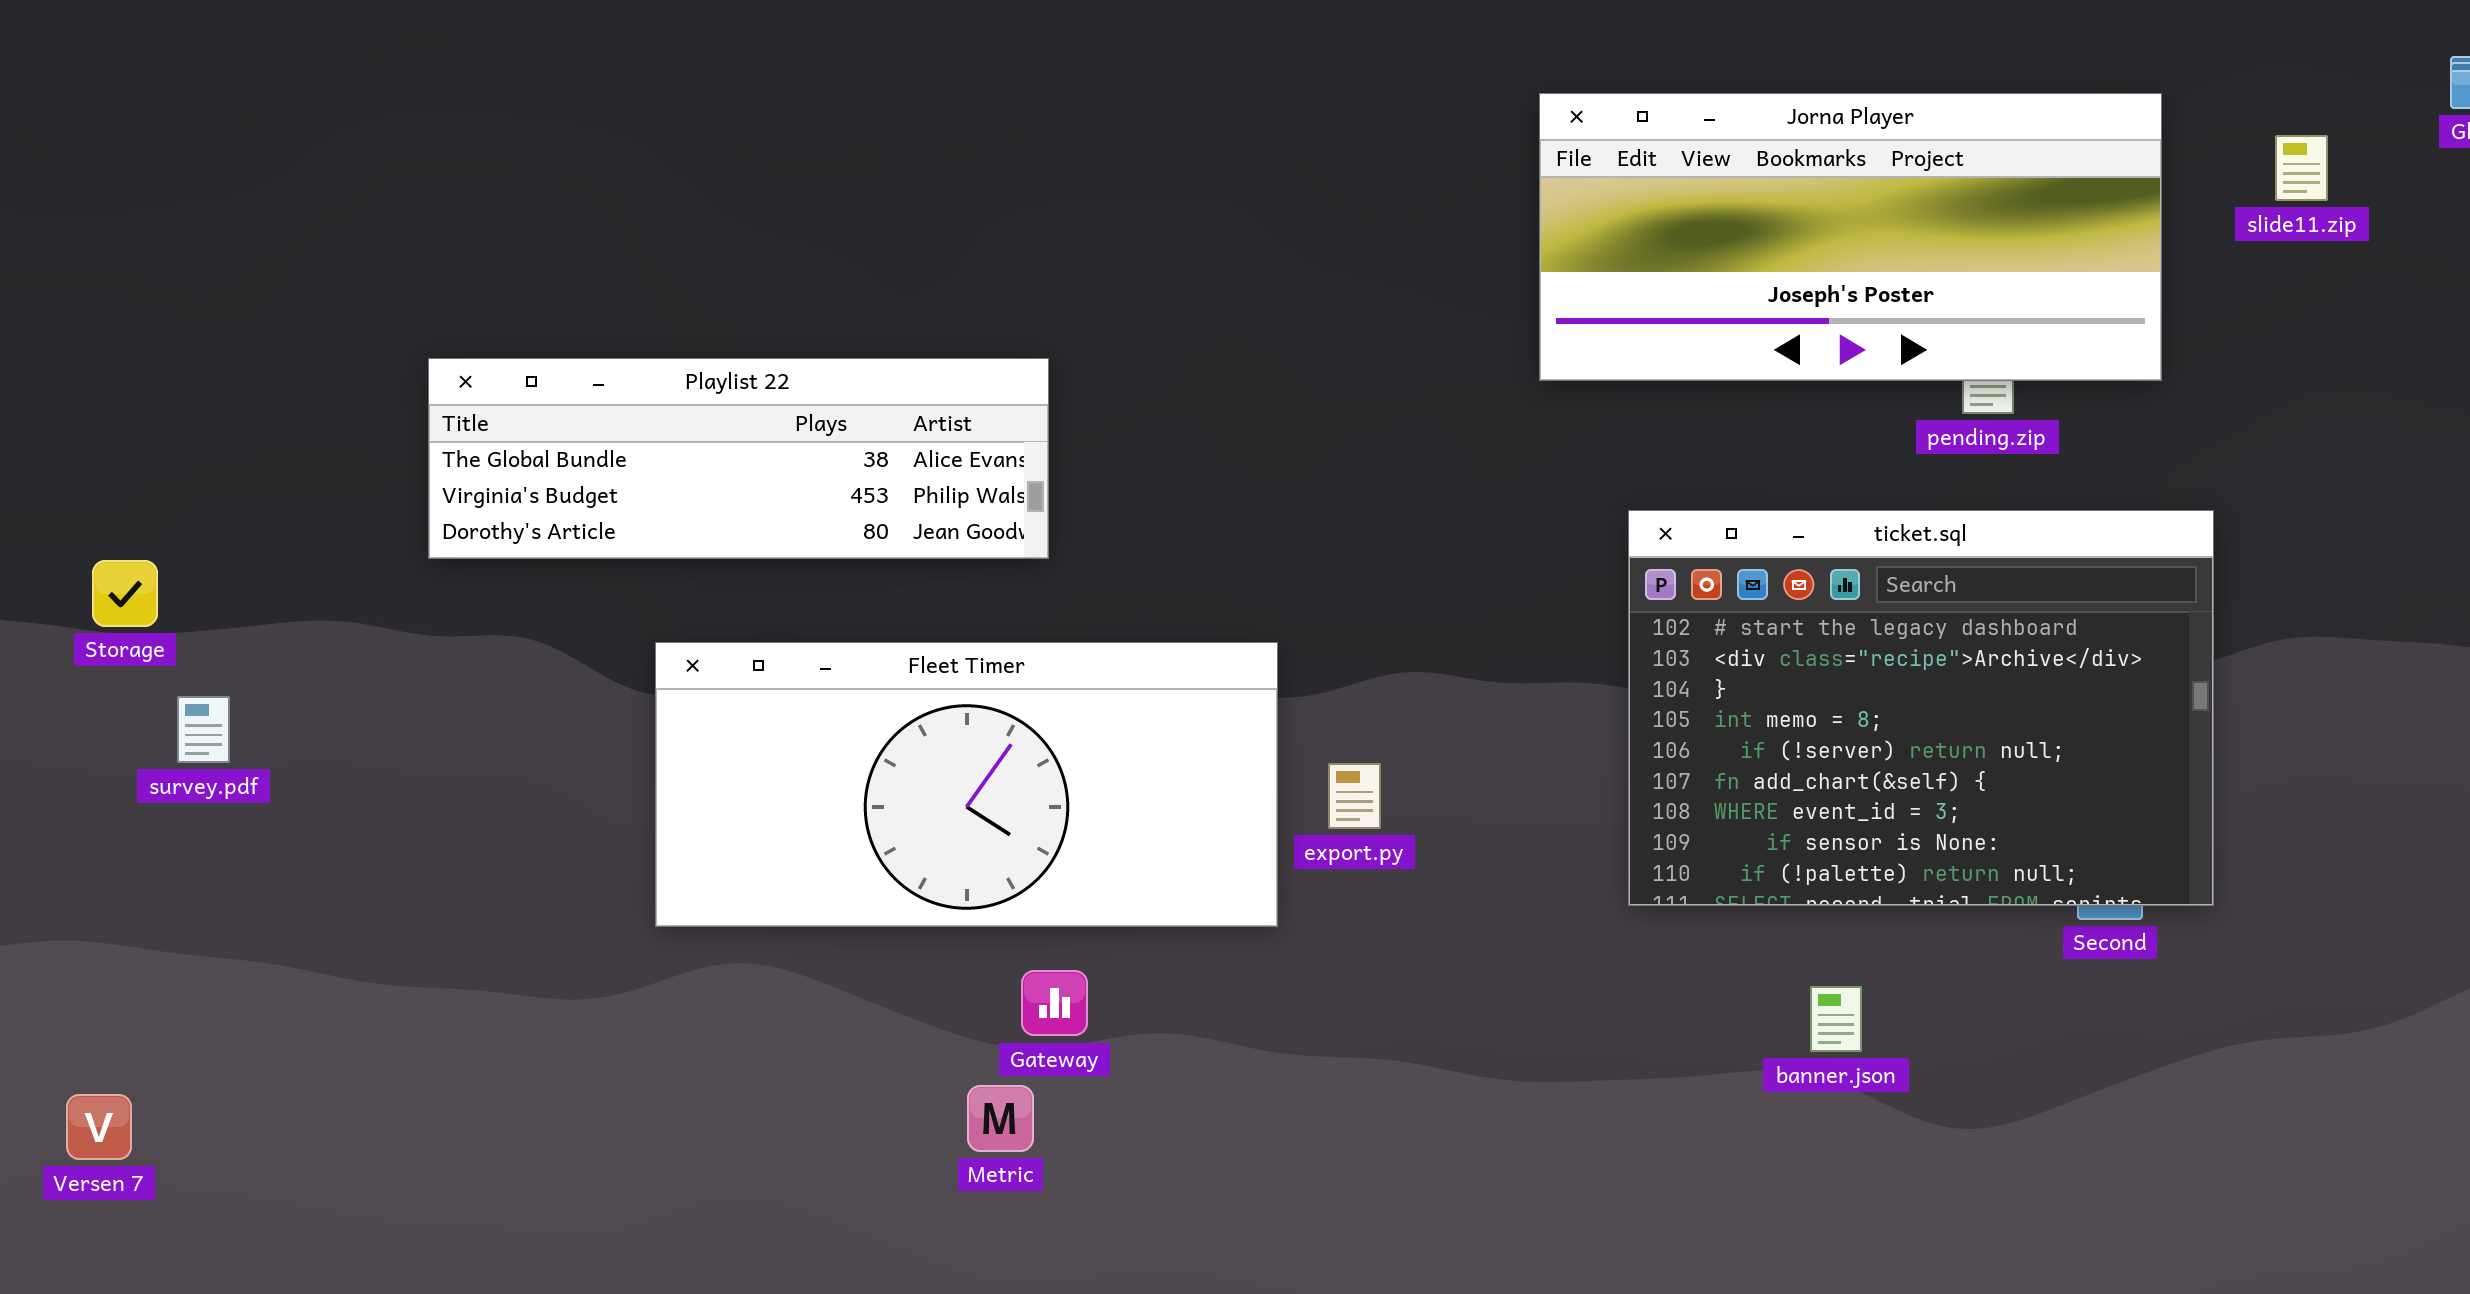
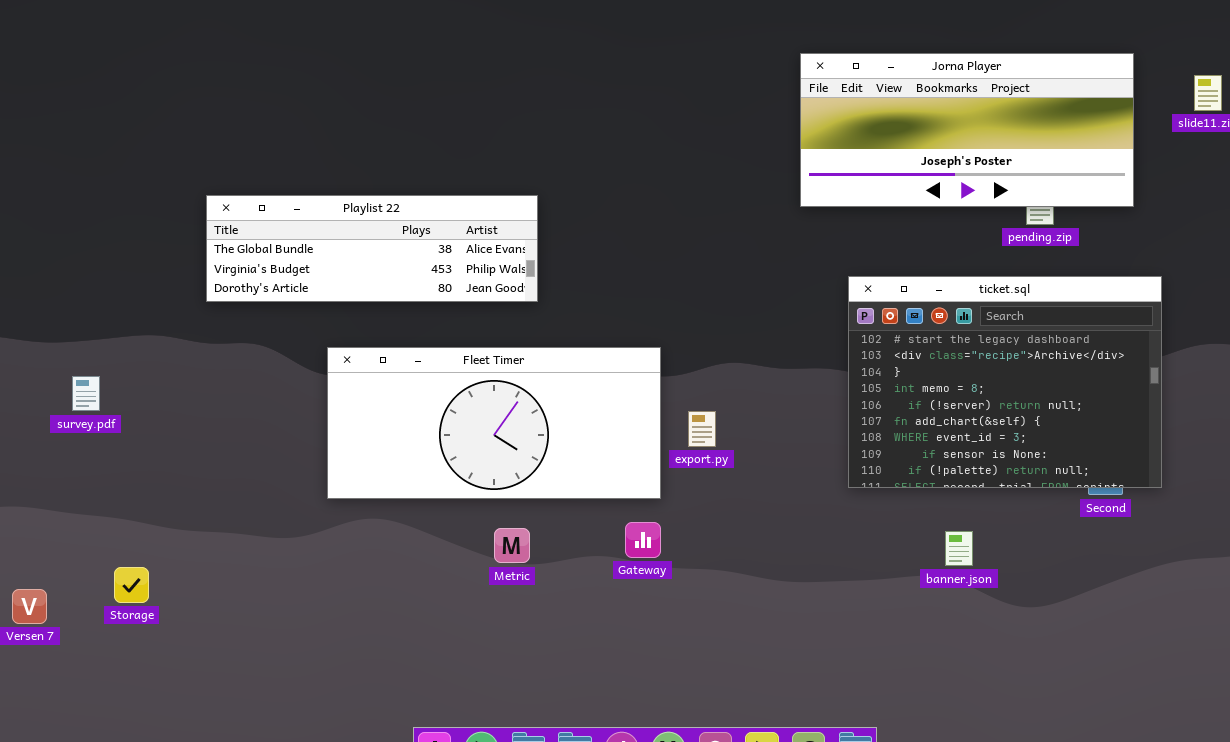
Storage: [92,560,158,627] -> [114,567,149,603], moved
Gateway: [1021,970,1088,1036] -> [625,522,661,558], moved
Metric: [967,1085,1034,1152] -> [494,528,530,563], moved

